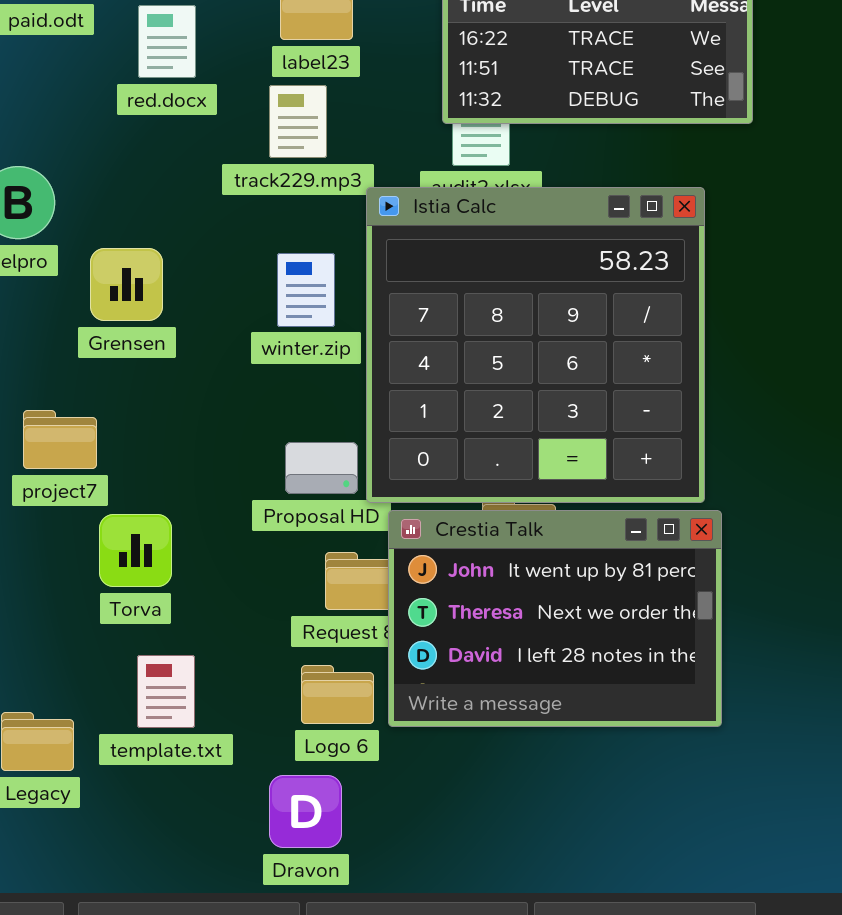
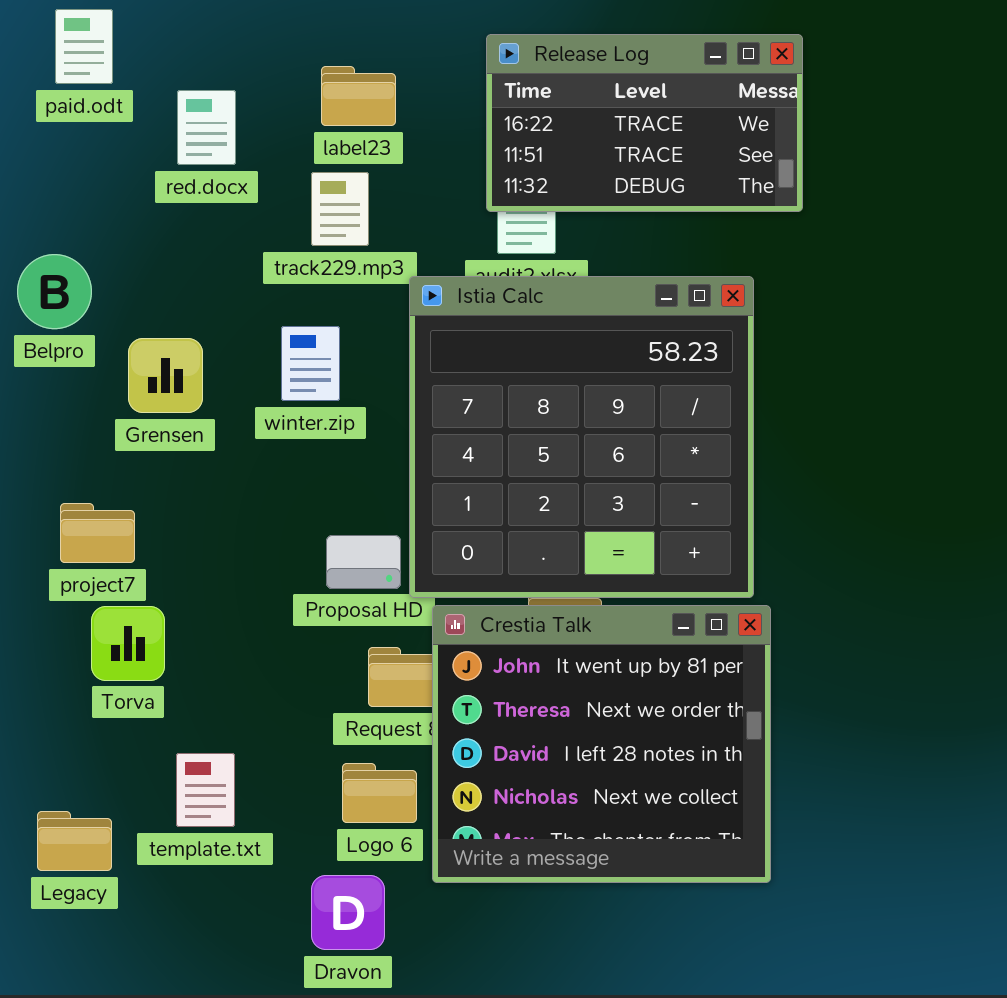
winter.zip: [277,253,335,327] -> [281,326,340,401], moved
Crestia Talk: [388,510,722,727] -> [432,605,771,883], resized
Torva: [99,514,172,587] -> [91,606,165,681], moved

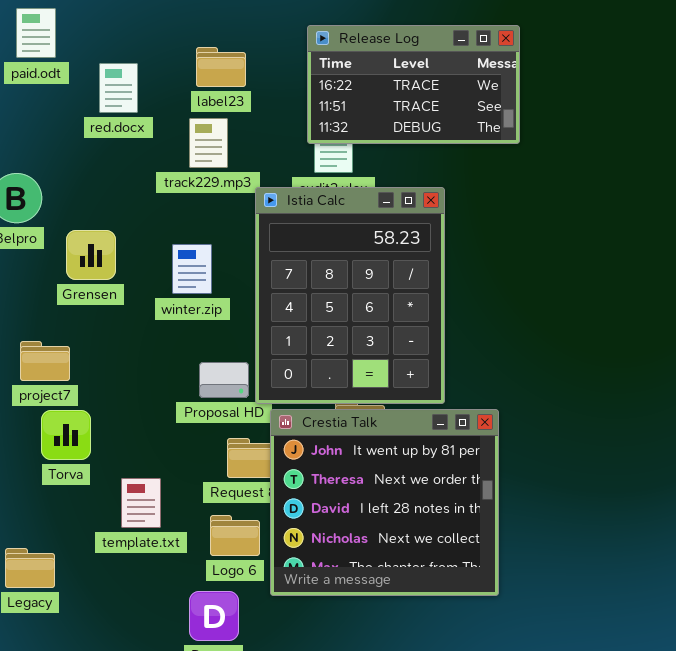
Istia Calc: [409,276,754,598] -> [255,187,445,404], resized
winter.zip: [281,326,340,401] -> [172,244,212,294], moved
template.txt: [176,753,235,827] -> [121,478,161,528], moved

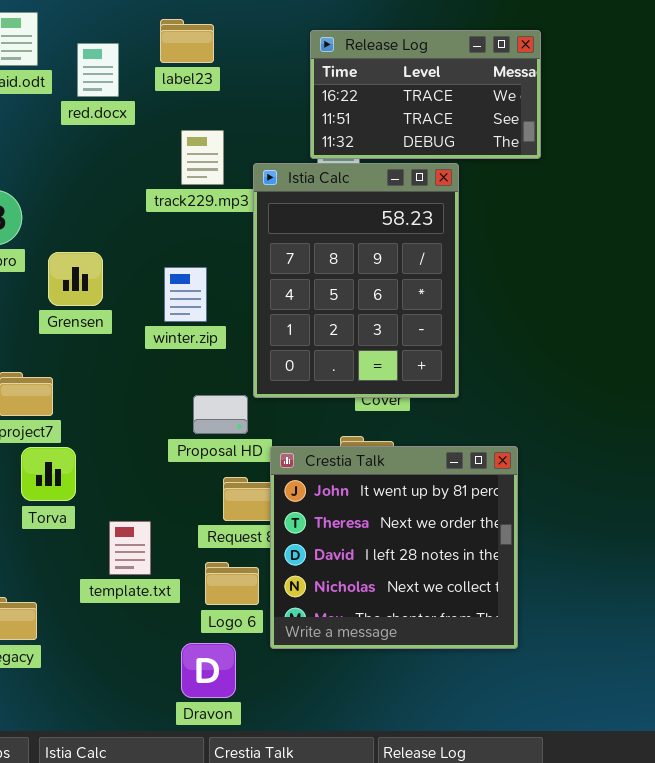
label23: [196,47,246,87] -> [160,19,214,63], moved
red.docx: [99,63,138,113] -> [77,43,119,97], moved
Istia Calc: [255,187,445,404] -> [253,163,459,398], moved

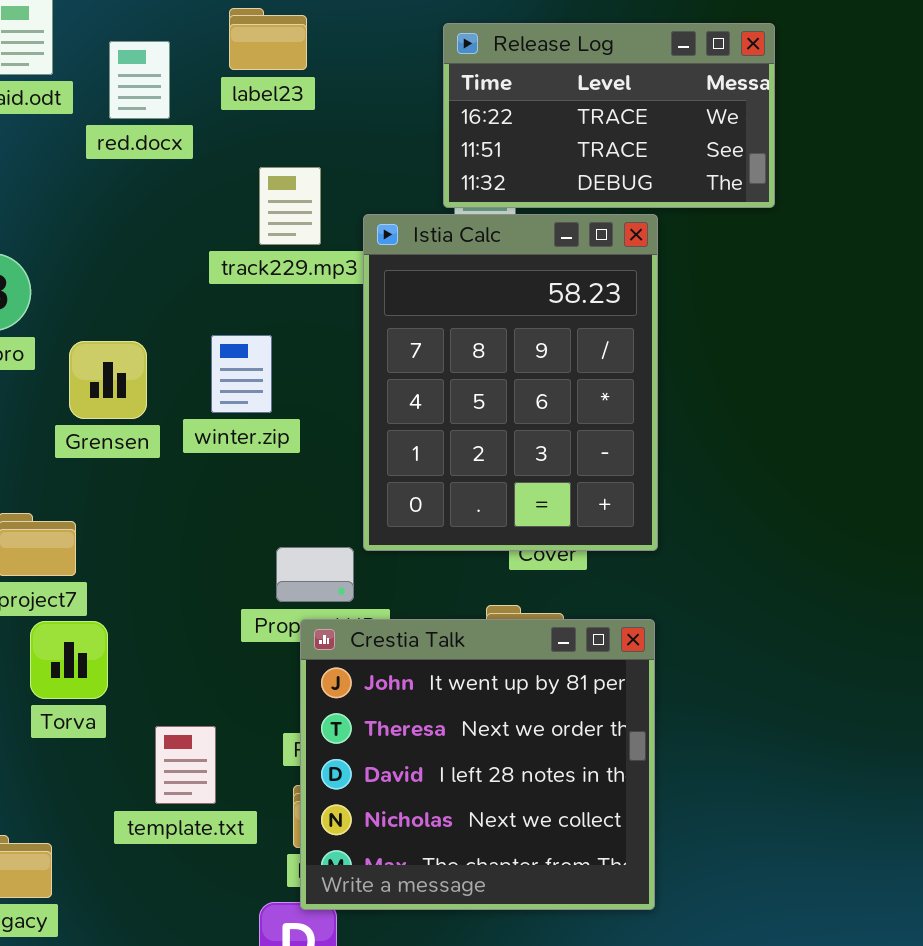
winter.zip: [164,267,207,322] -> [211,335,272,413], moved
Crestia Talk: [270,446,518,649] -> [300,619,655,910], moved

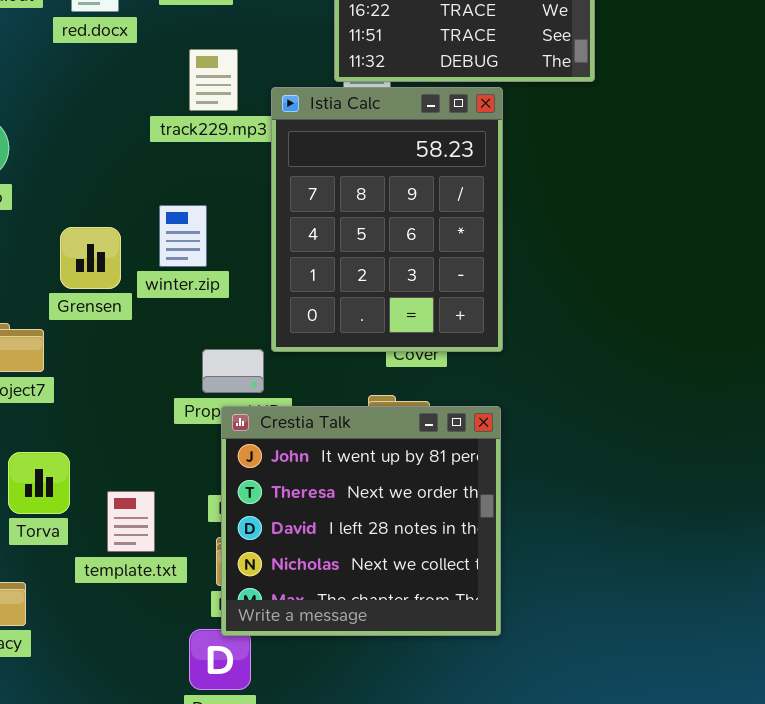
winter.zip: [211,335,272,413] -> [159,205,207,267], moved
Grensen: [69,341,147,419] -> [60,227,121,289], moved
Torva: [30,621,108,699] -> [8,452,70,514], moved

